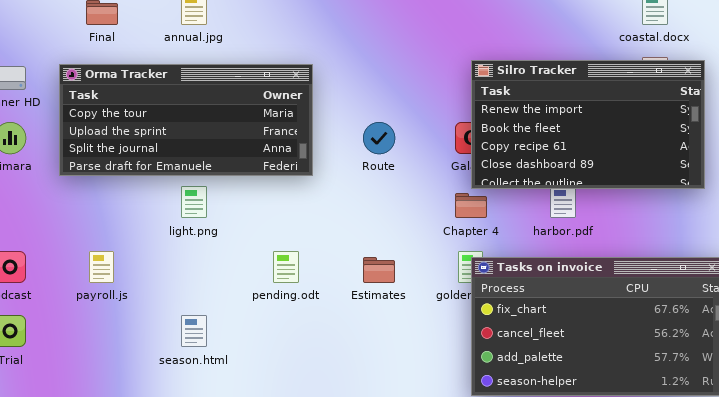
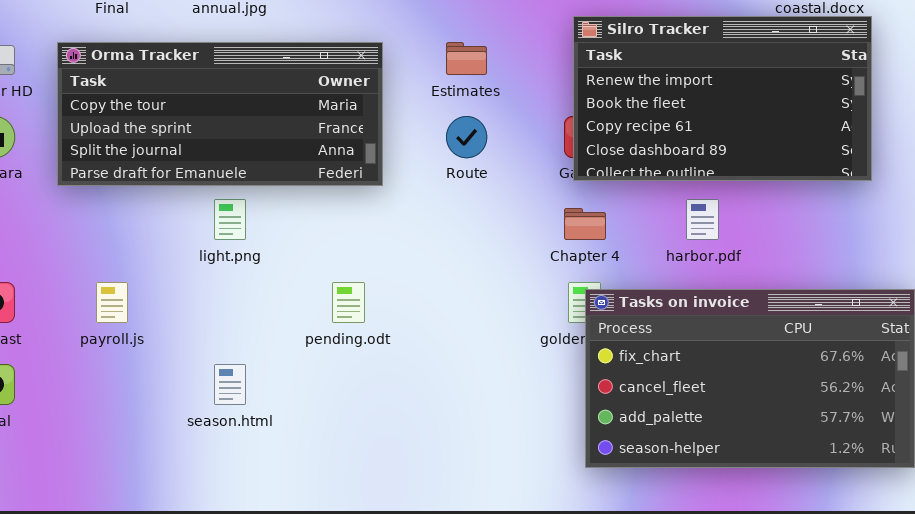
Silro Tracker: [471,60,705,189] -> [573,16,872,181], moved
Estimates: [363,257,395,283] -> [446,42,487,75], moved

